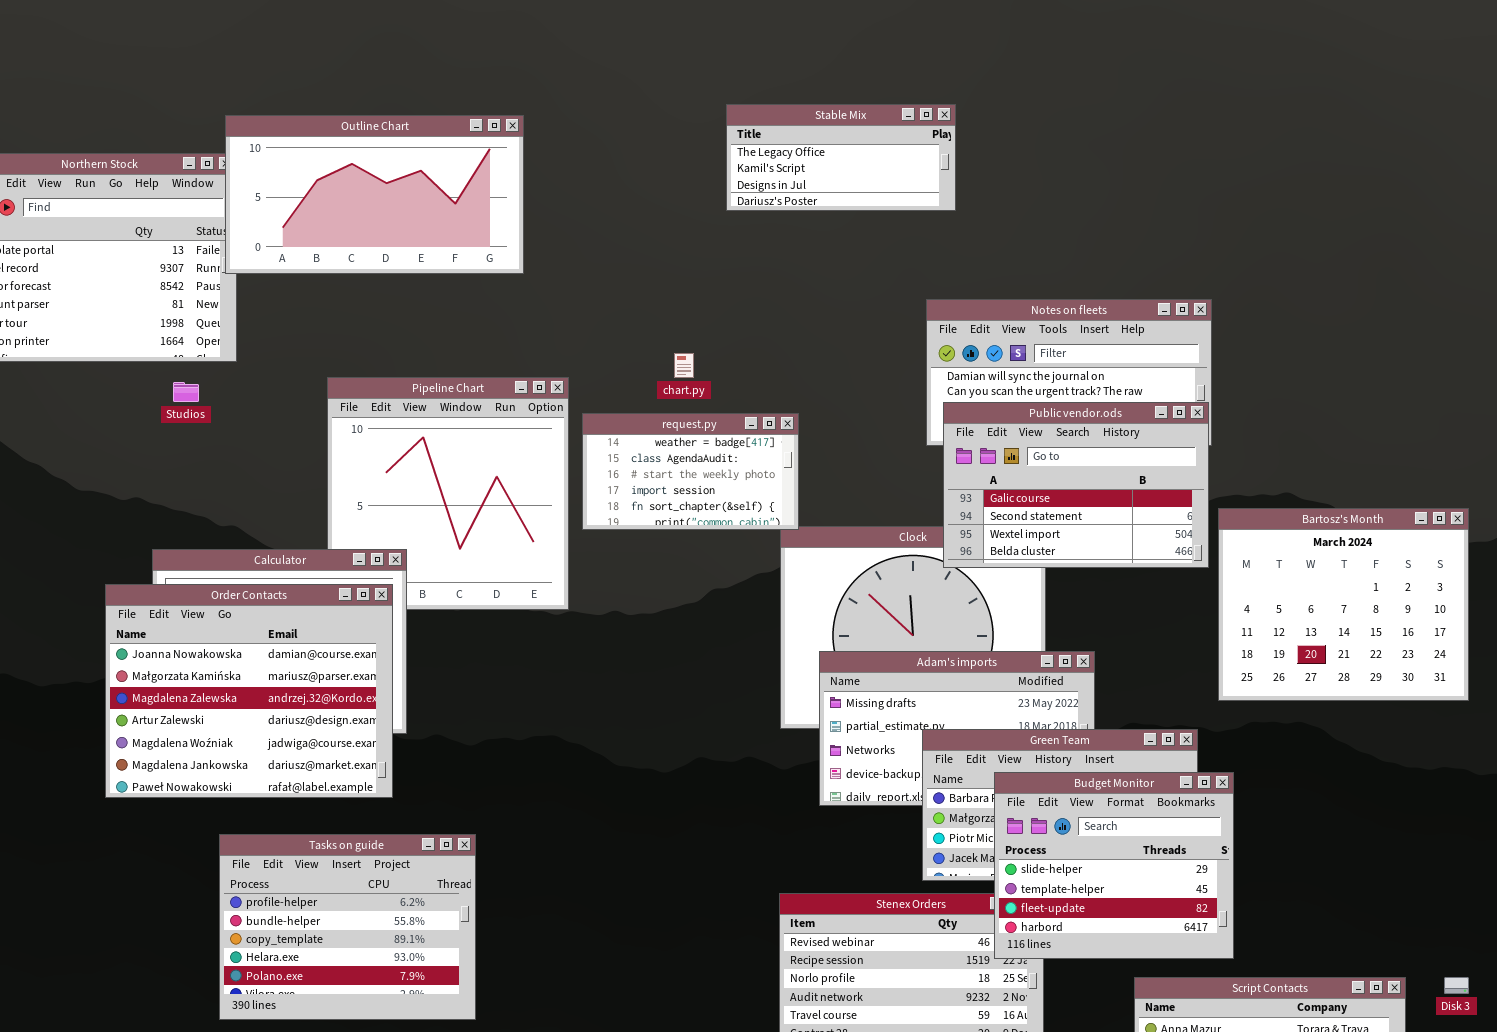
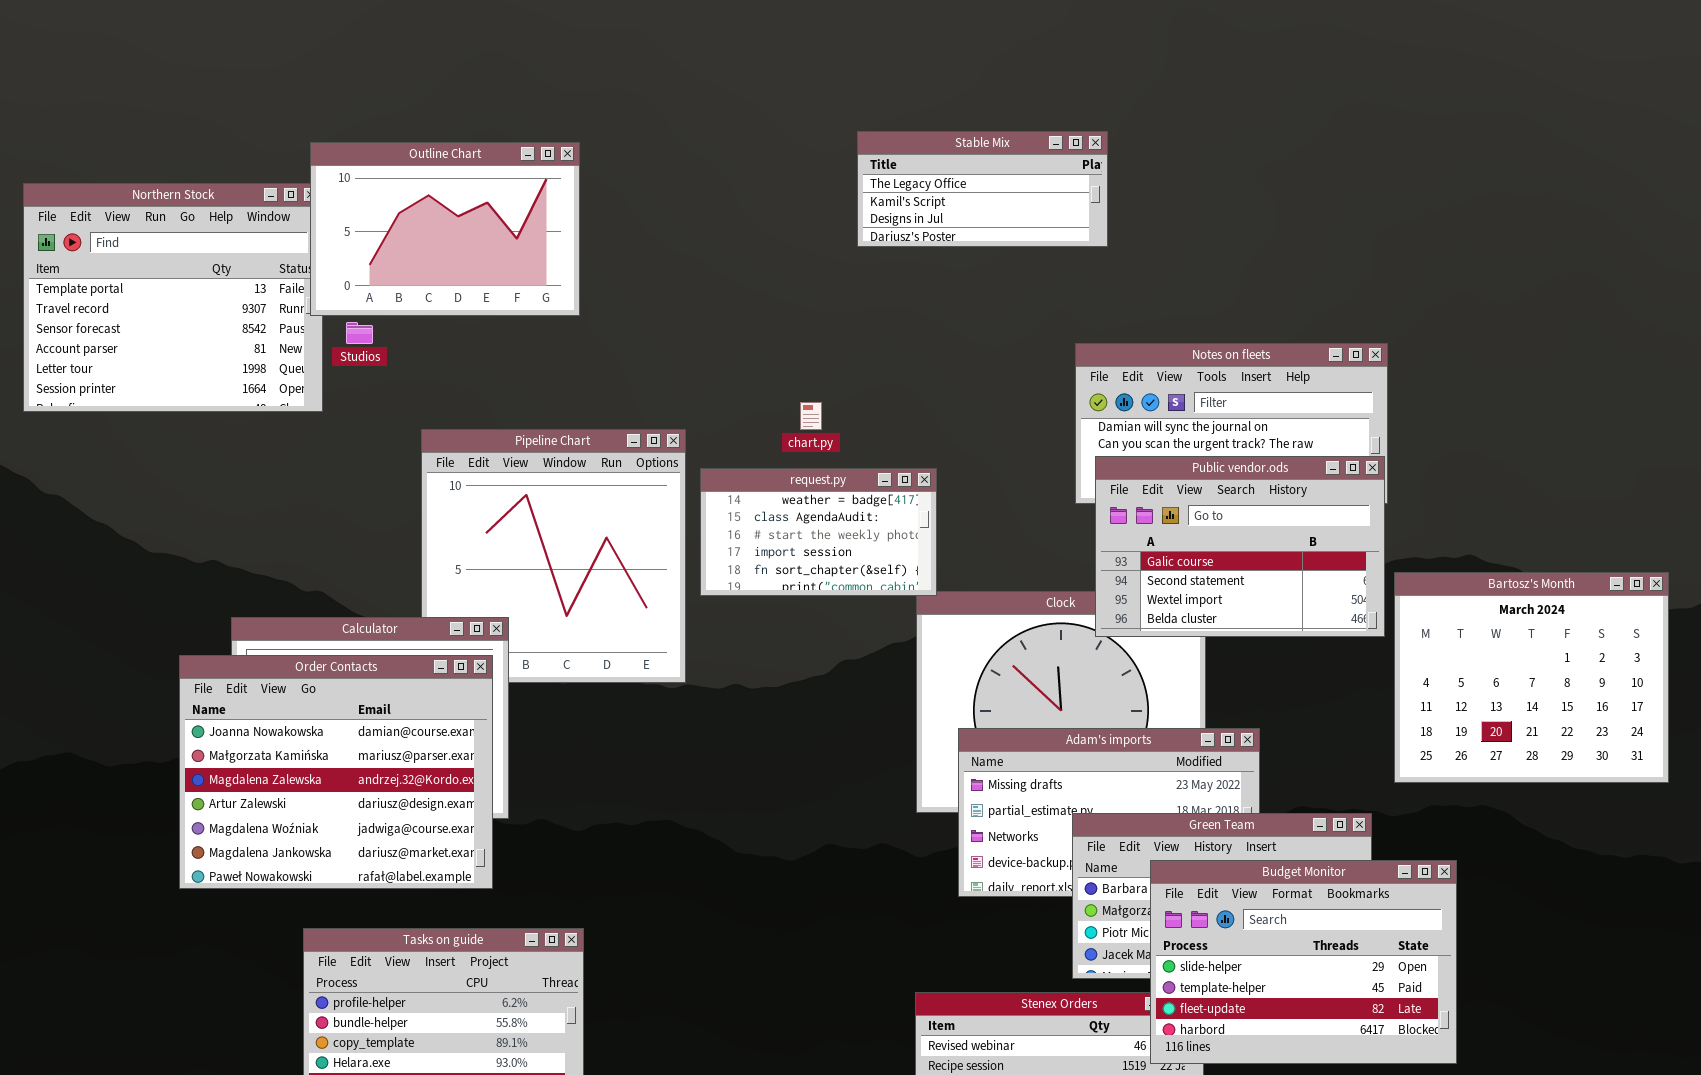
Outline Chart: [225,115,524,274] -> [310,142,580,316], resized
Studios: [173,382,199,402] -> [346,322,373,344], moved
Budget Monitor: [994,772,1234,959] -> [1150,860,1457,1064], resized

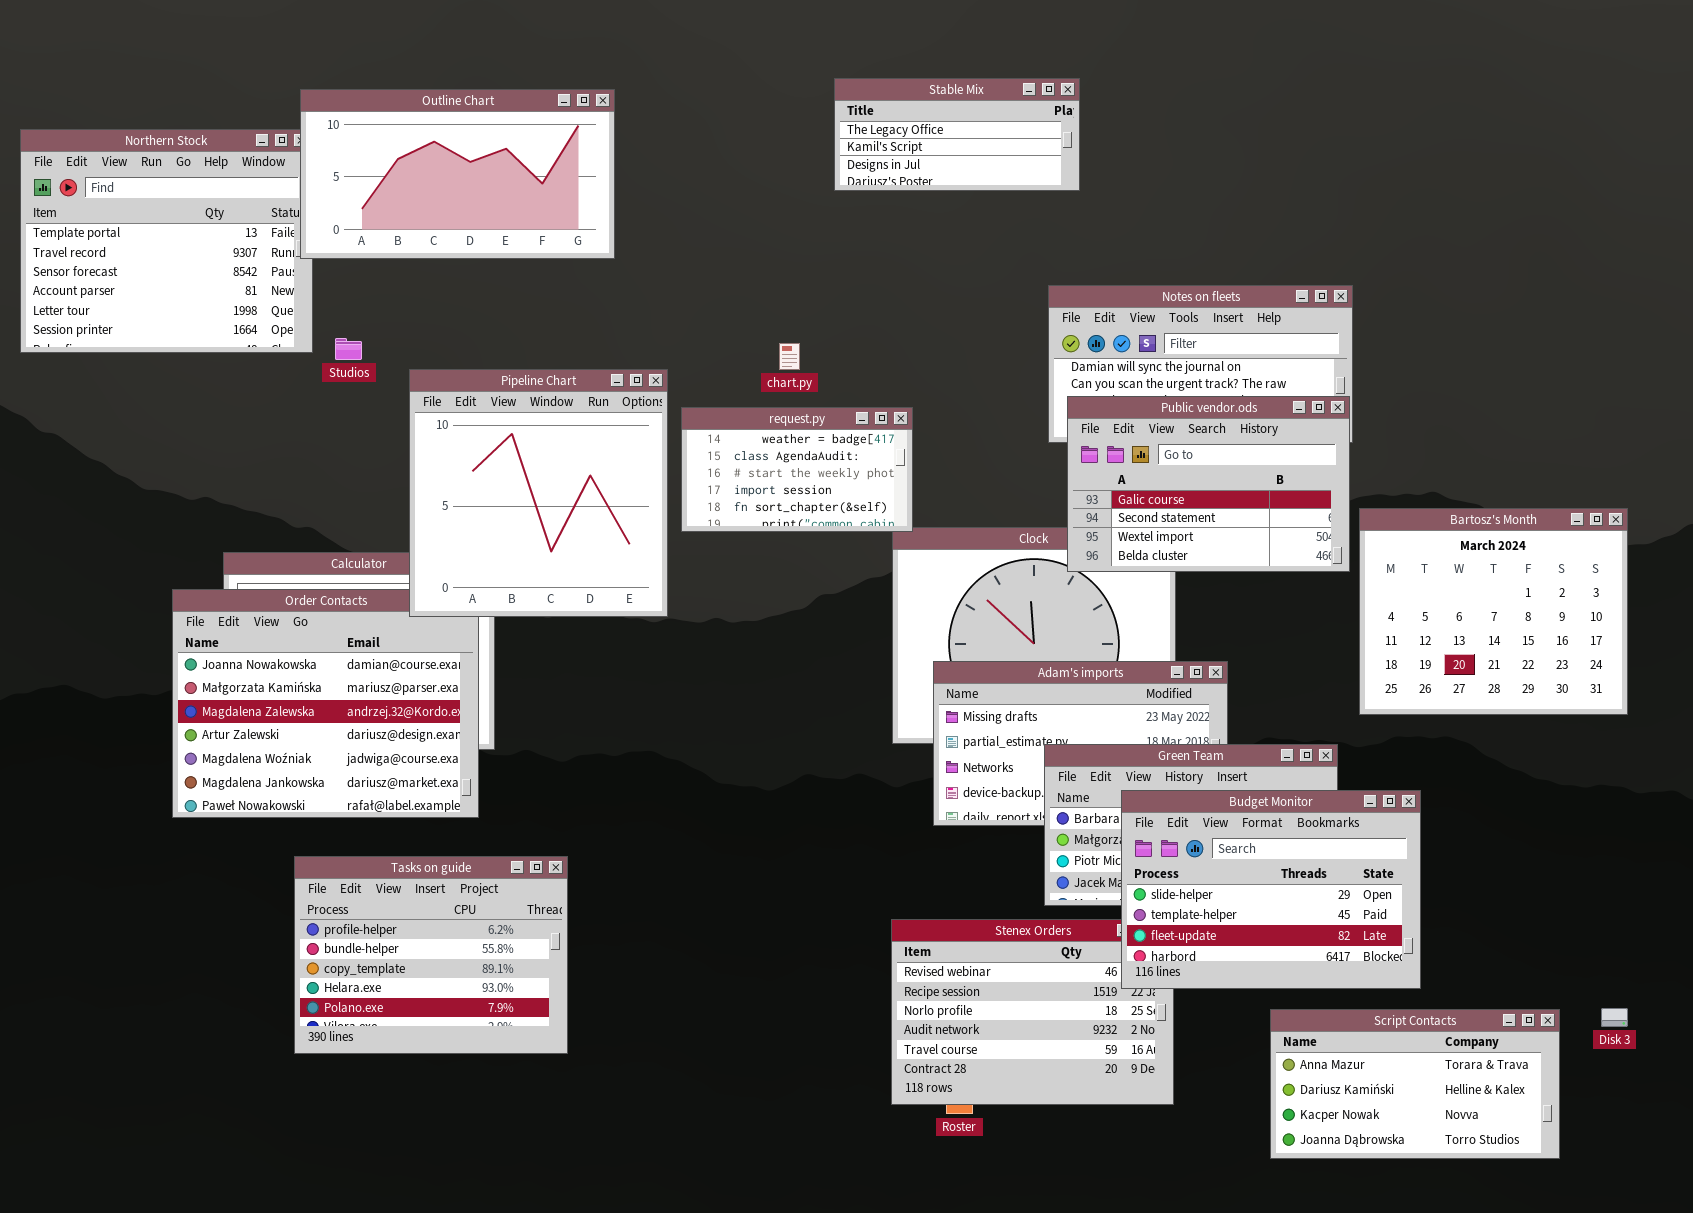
Outline Chart: [310,142,580,316] -> [300,89,615,259], resized
Studios: [346,322,373,344] -> [335,338,362,360], moved
Pipeline Chart: [421,429,686,683] -> [409,369,668,617], raised

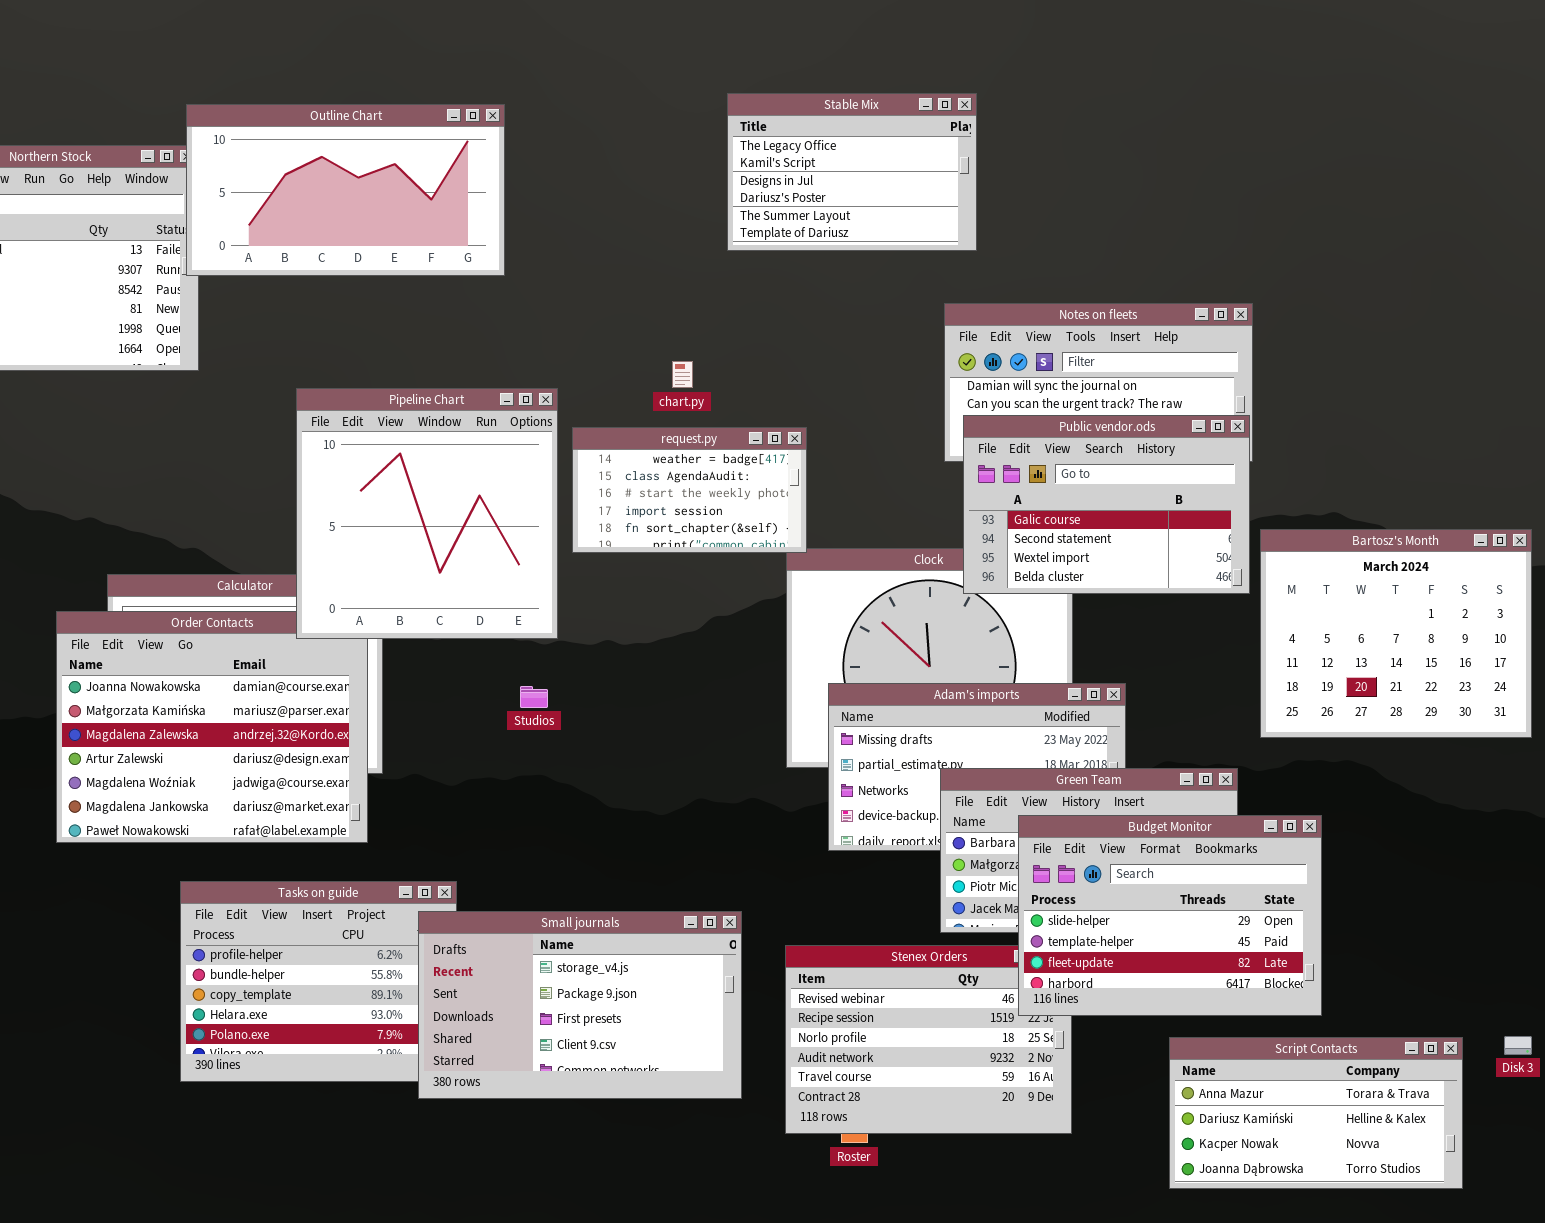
Stable Mix: [834,78,1080,191] -> [727,93,977,251], resized
Studios: [335,338,362,360] -> [520,686,548,708], moved
Small journals: none -> [418,911,742,1099], opened

